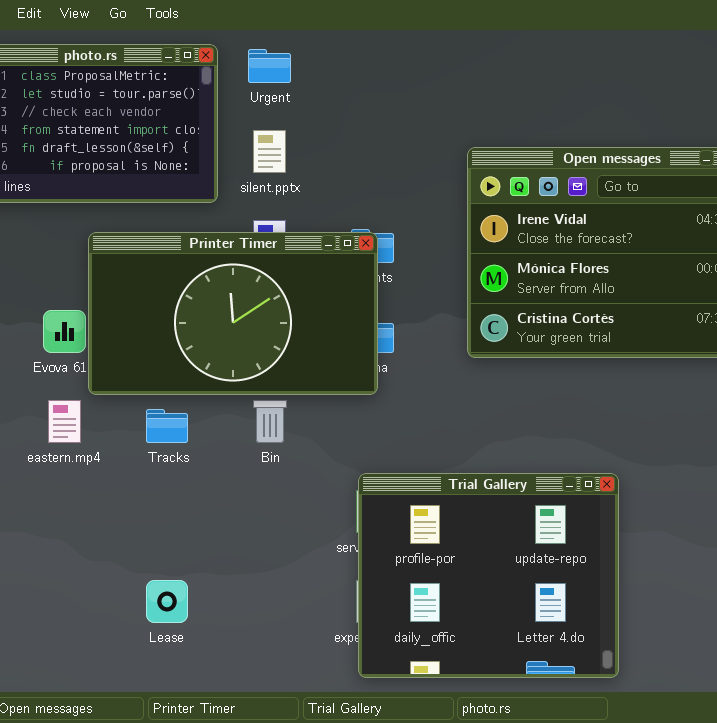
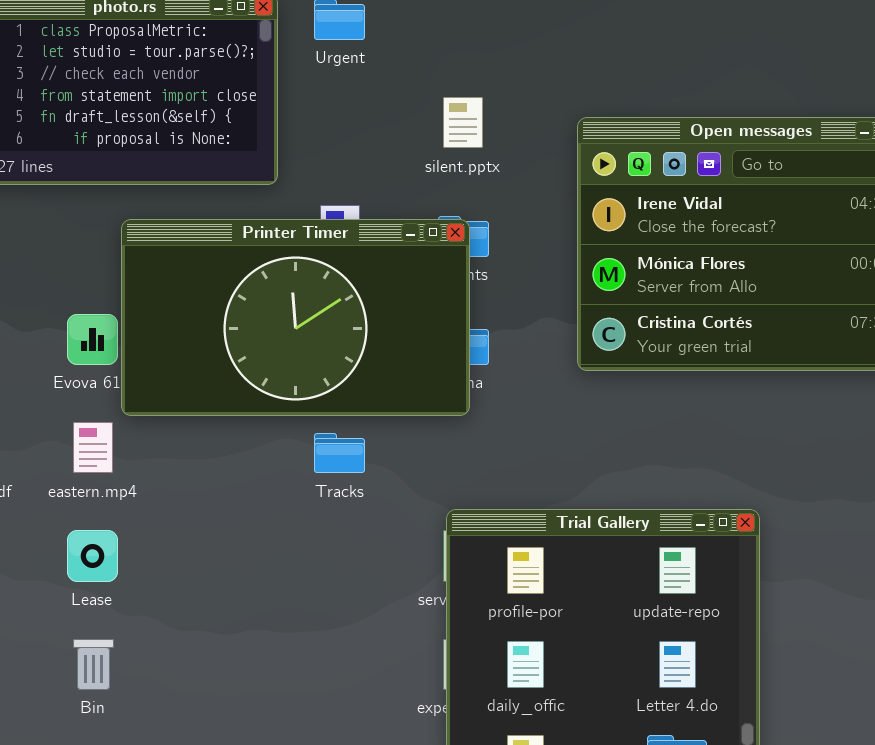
silent.pptx: [253,130,286,173] -> [443,97,483,148], moved
Bin: [253,400,287,443] -> [73,639,114,690], moved
Tracks: [146,409,188,443] -> [314,433,365,473], moved
Lease: [146,580,188,623] -> [67,530,118,582], moved

